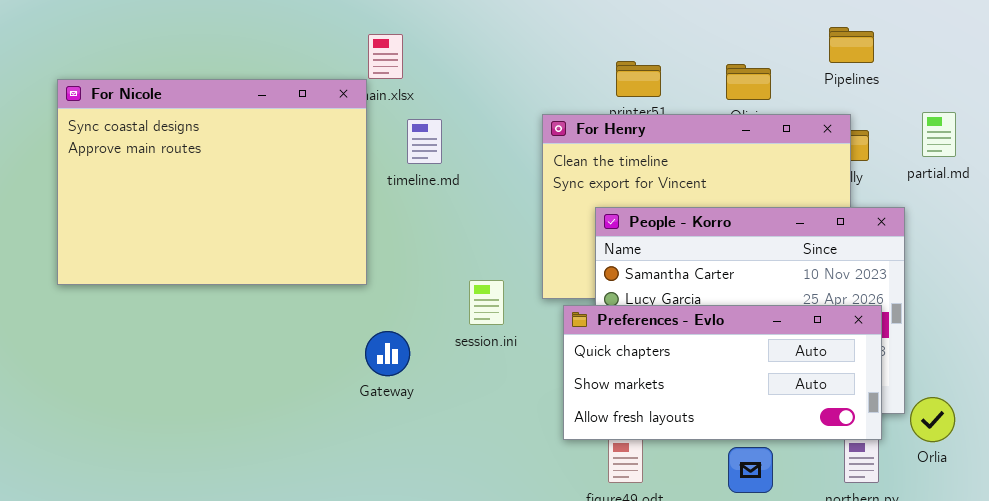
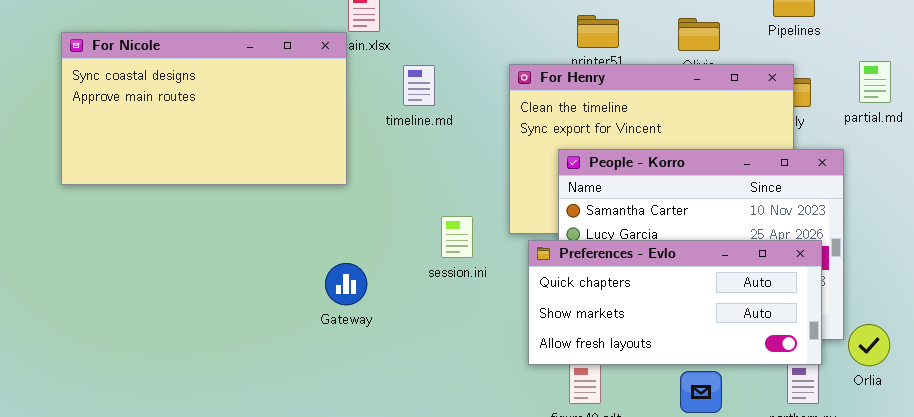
For Nicole: [57,79,367,285] -> [61,32,347,185], resized
timeline.md: [407,119,442,164] -> [403,65,435,106], moved
Gateway: [365,331,410,376] -> [325,263,367,305], moved

